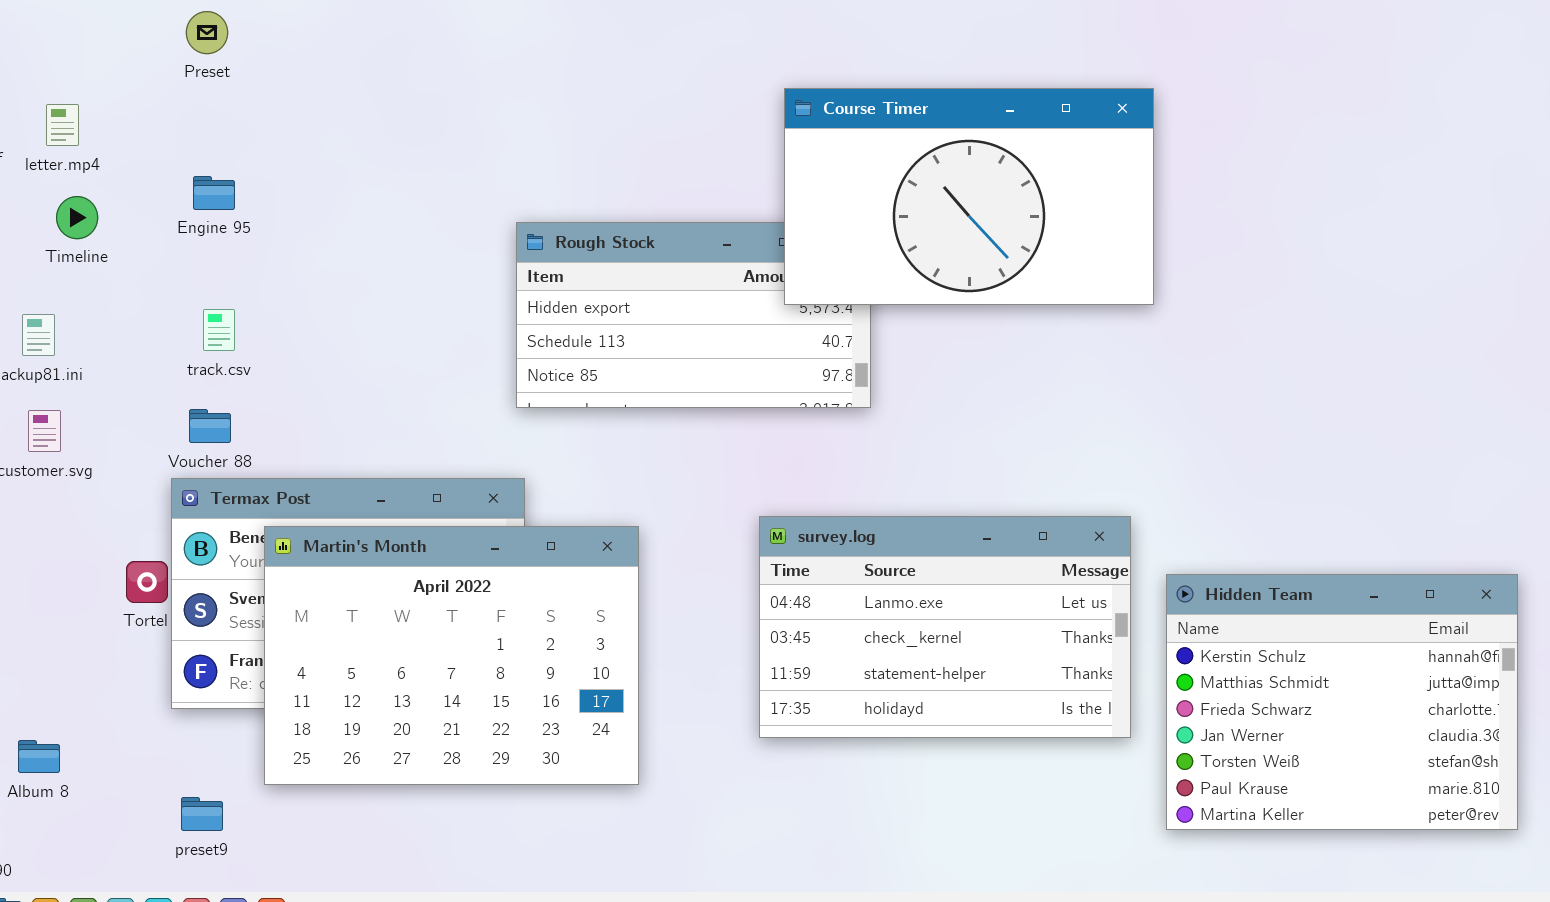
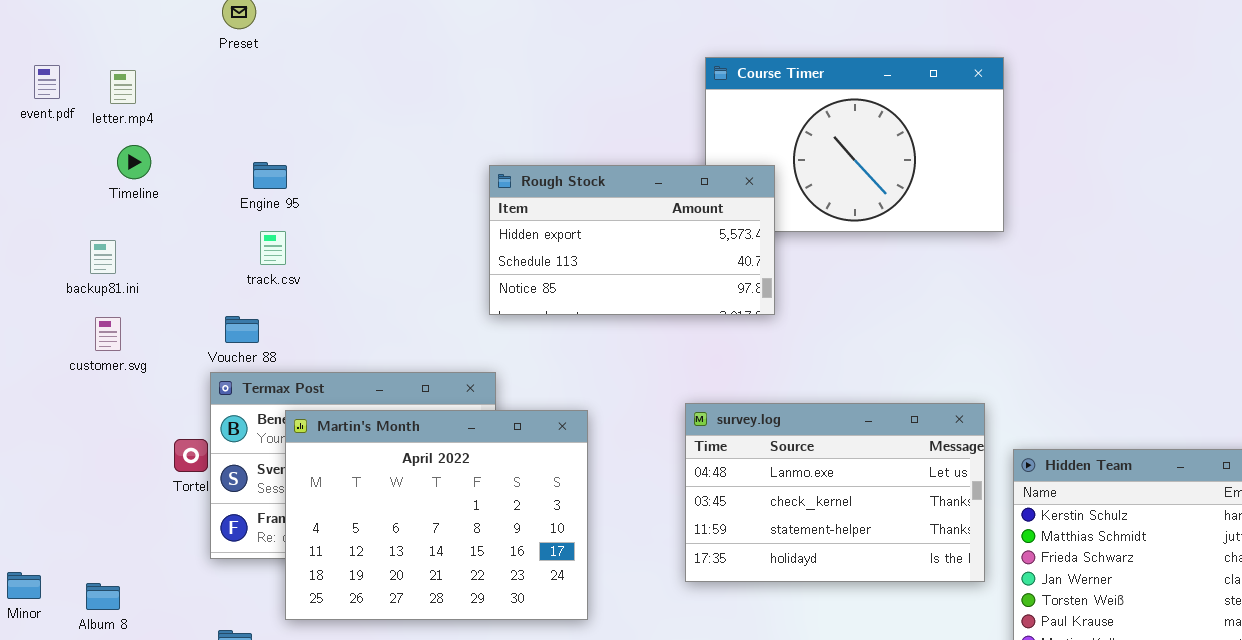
Engine 95: [193,176,235,210] -> [253,162,287,189], moved
Rough Stock: [516,222,871,408] -> [489,165,775,315], raised
track.csv: [203,309,235,351] -> [260,231,286,265], moved

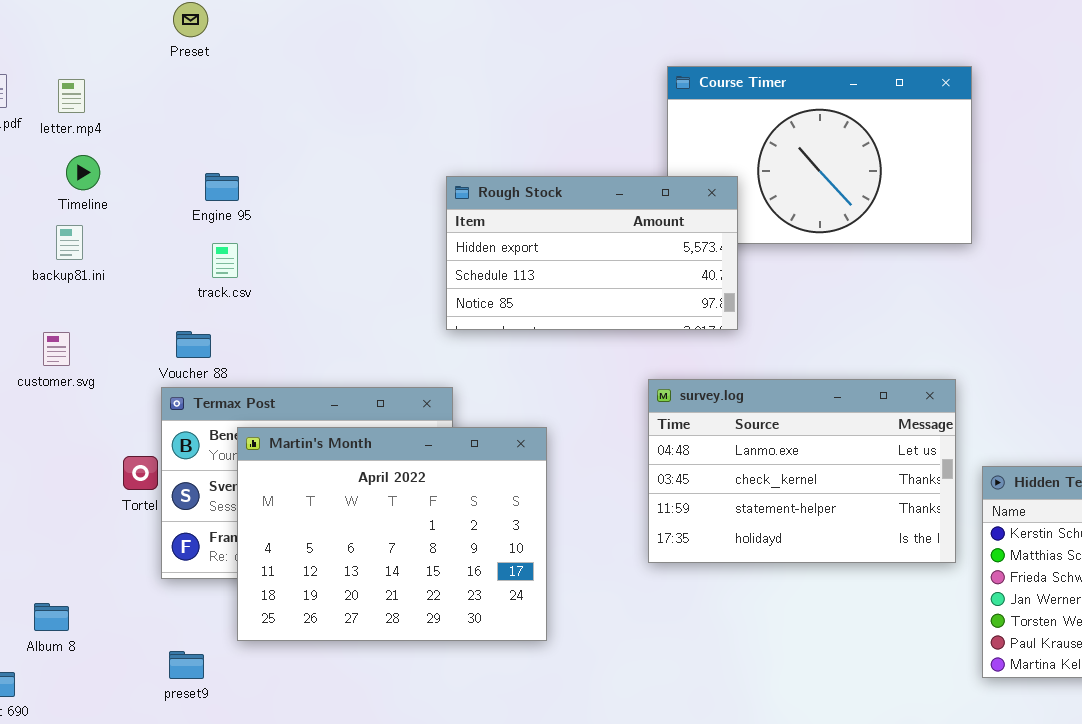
backup81.ini: [90,240,116,274] -> [56,225,83,260], moved
survey.log: [685,403,985,582] -> [648,379,956,563], moved

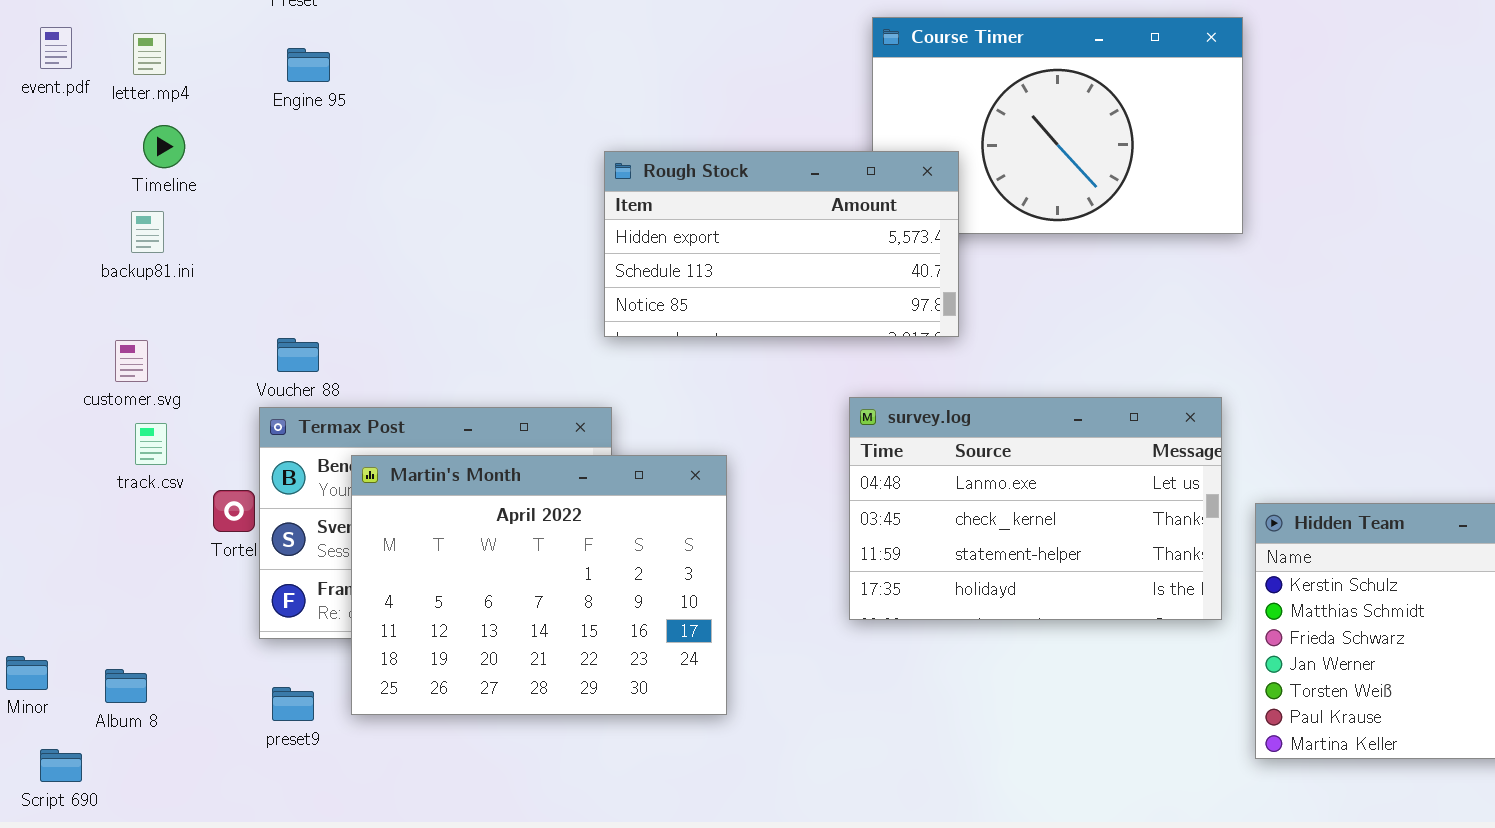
Engine 95: [205,173,239,201] -> [287,48,330,82], moved
track.csv: [212,243,238,278] -> [135,423,167,465], moved
preset9: [169,651,204,679] -> [272,687,314,721], moved

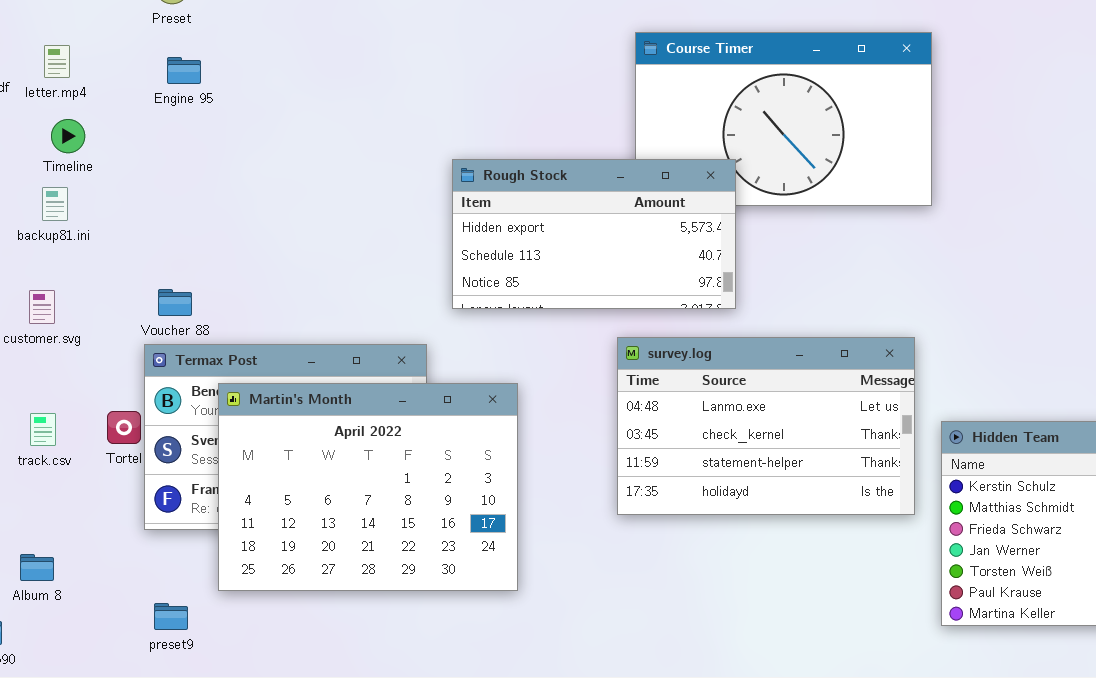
Rough Stock: [604,151,959,337] -> [452,159,736,309], moved
track.csv: [135,423,167,465] -> [30,413,56,446], moved
preset9: [272,687,314,721] -> [154,603,188,630], moved

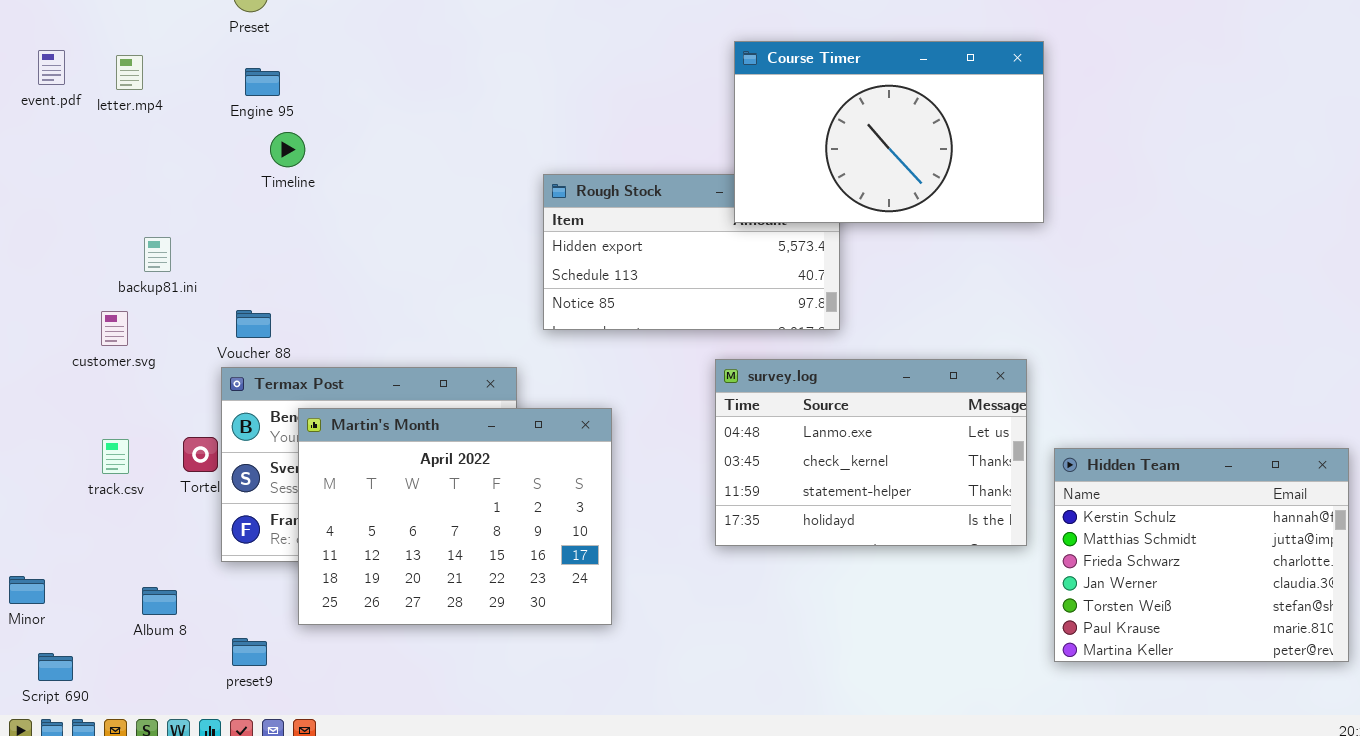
Course Timer: [635,32,932,206] -> [734,41,1044,223], raised
Timeline: [51,119,85,153] -> [270,132,305,167], moved
backup81.ini: [42,187,68,221] -> [144,237,171,272], moved
Album 8: [20,554,54,581] -> [142,587,177,615], moved

